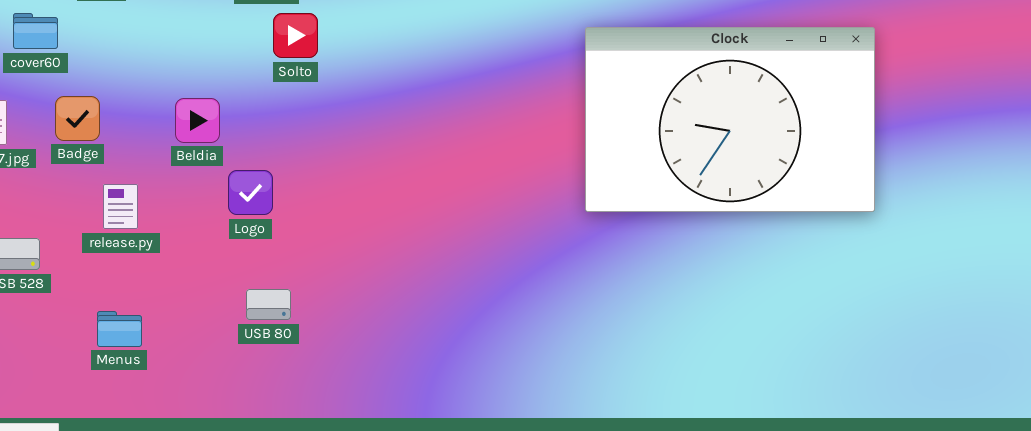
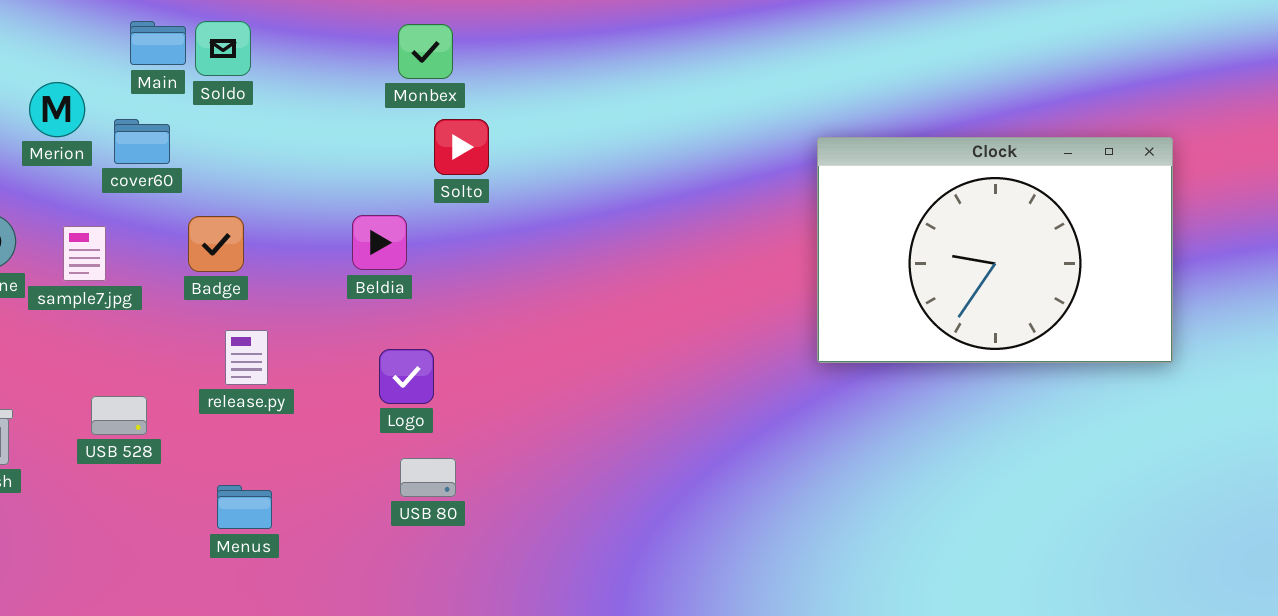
Badge: [55,96,100,141] -> [188,216,244,272], moved
Beldia: [175,98,220,143] -> [352,215,407,270], moved
Logo: [228,170,273,215] -> [379,349,434,404], moved

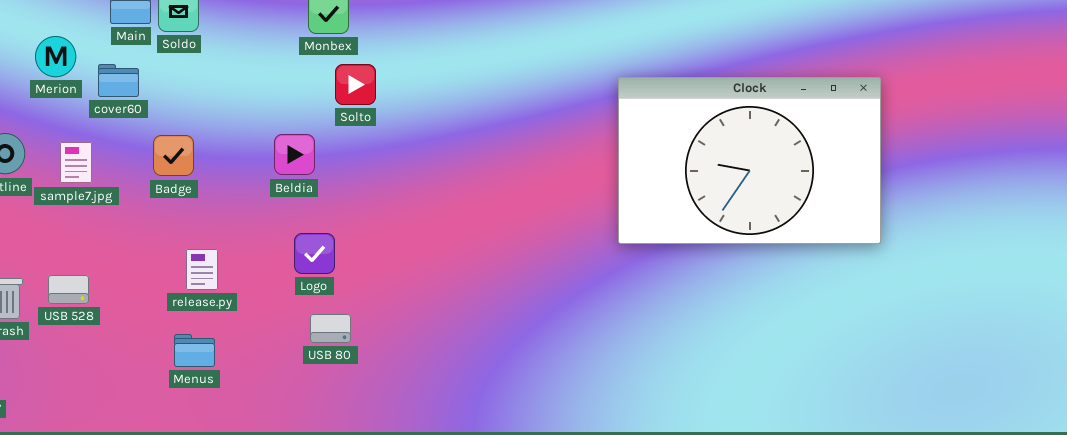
release.py: [225,330,268,385] -> [186,249,218,290], moved
USB 528: [91,396,147,435] -> [48,275,89,304], moved

